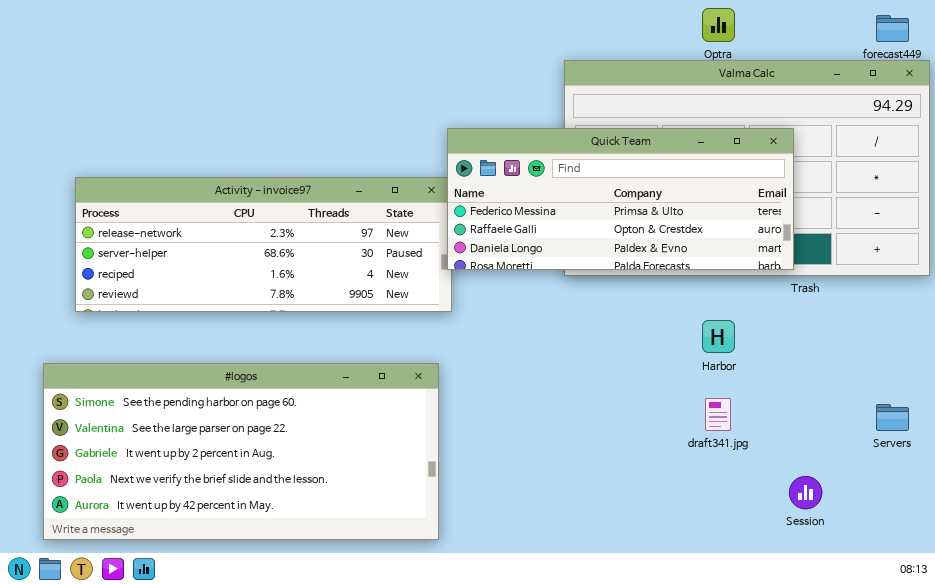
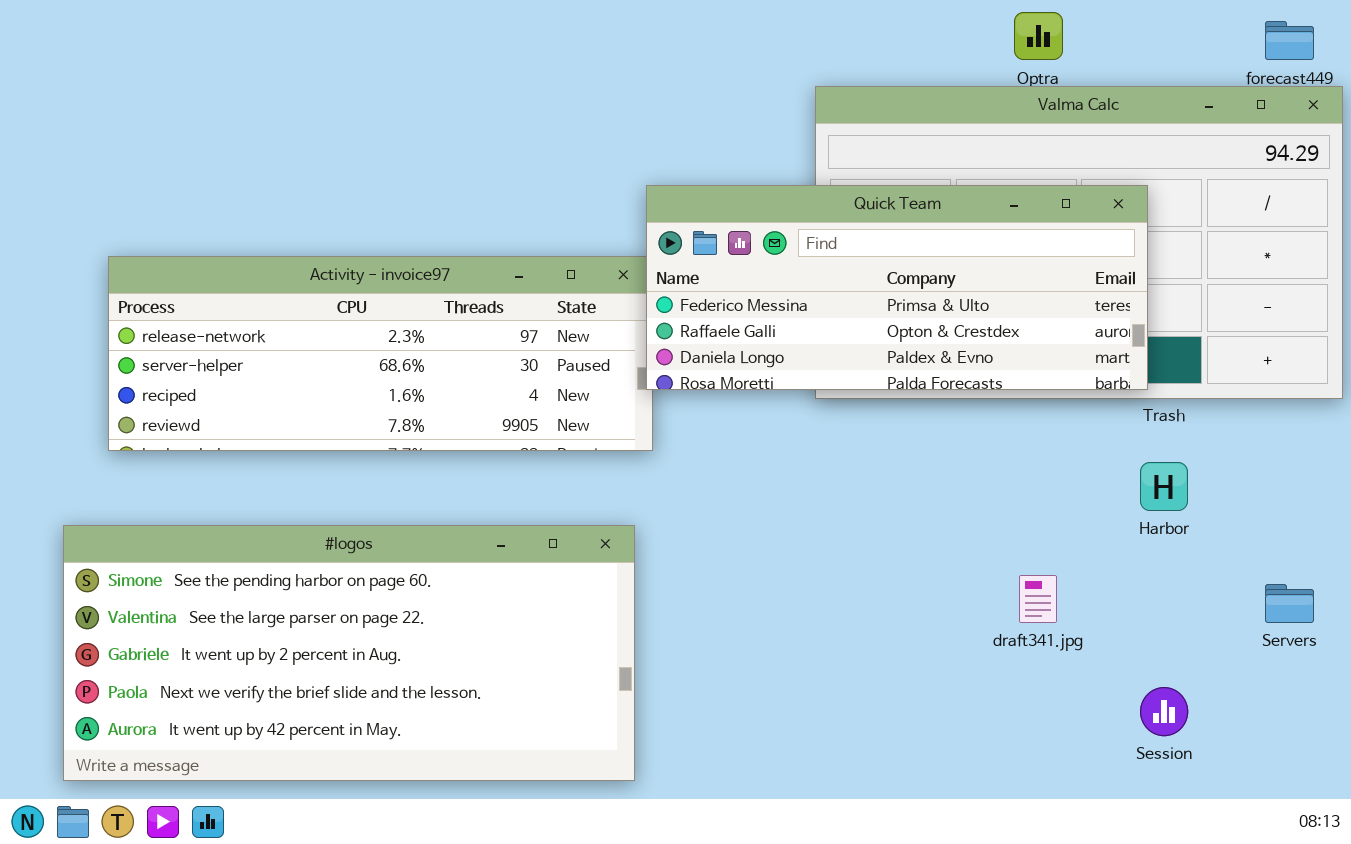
Harbor: [702,320,735,353] -> [1140,462,1188,511], moved

